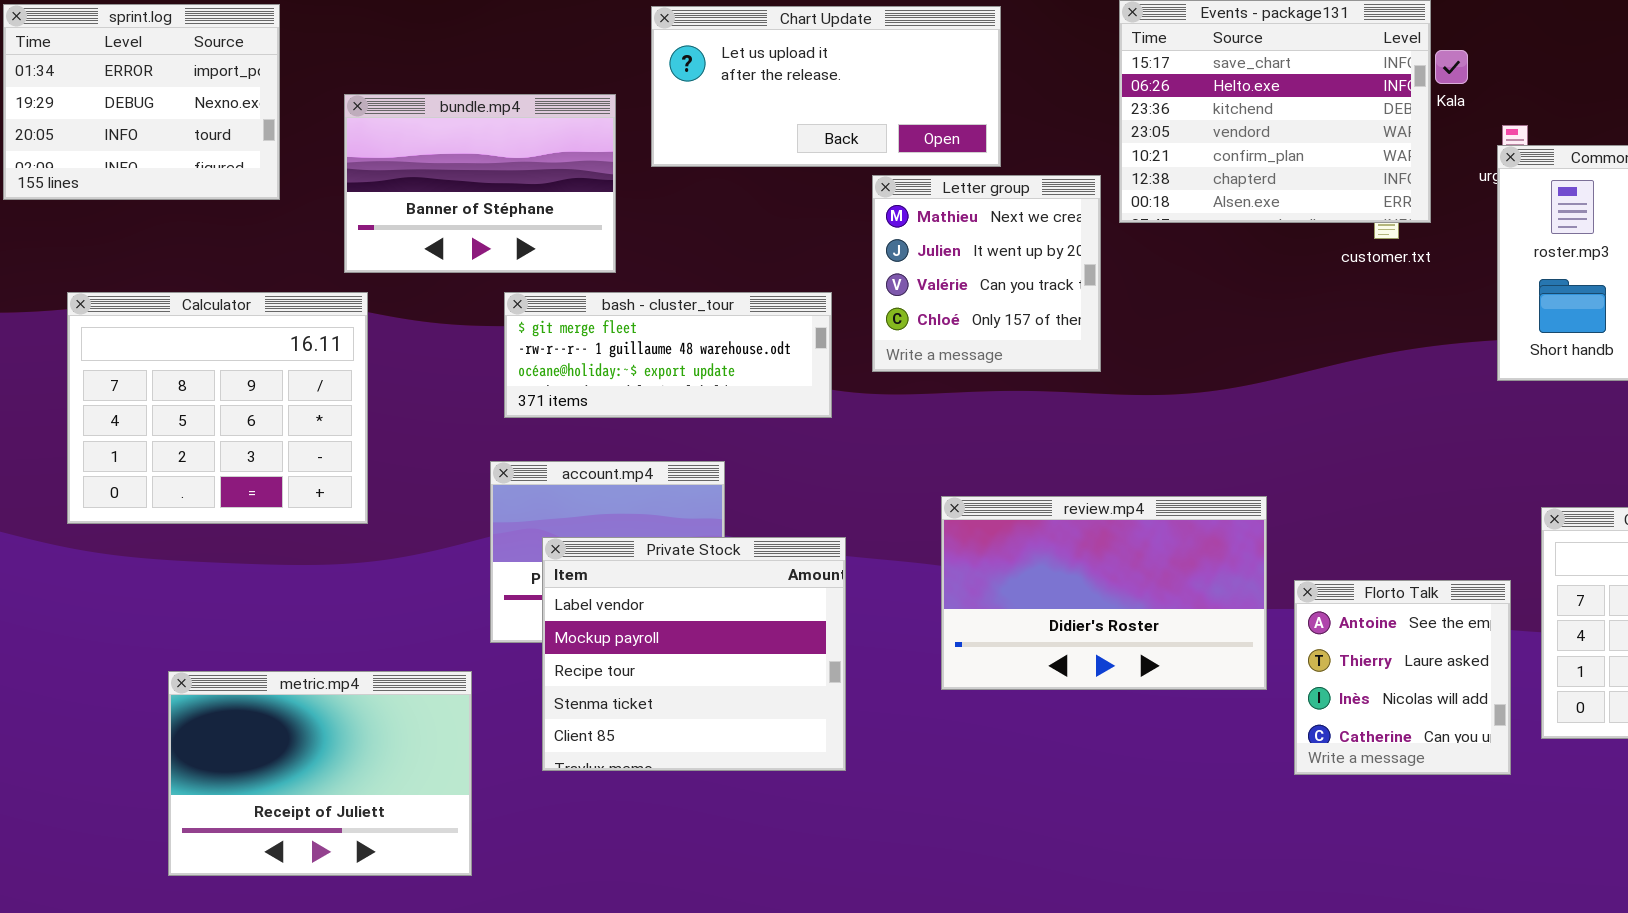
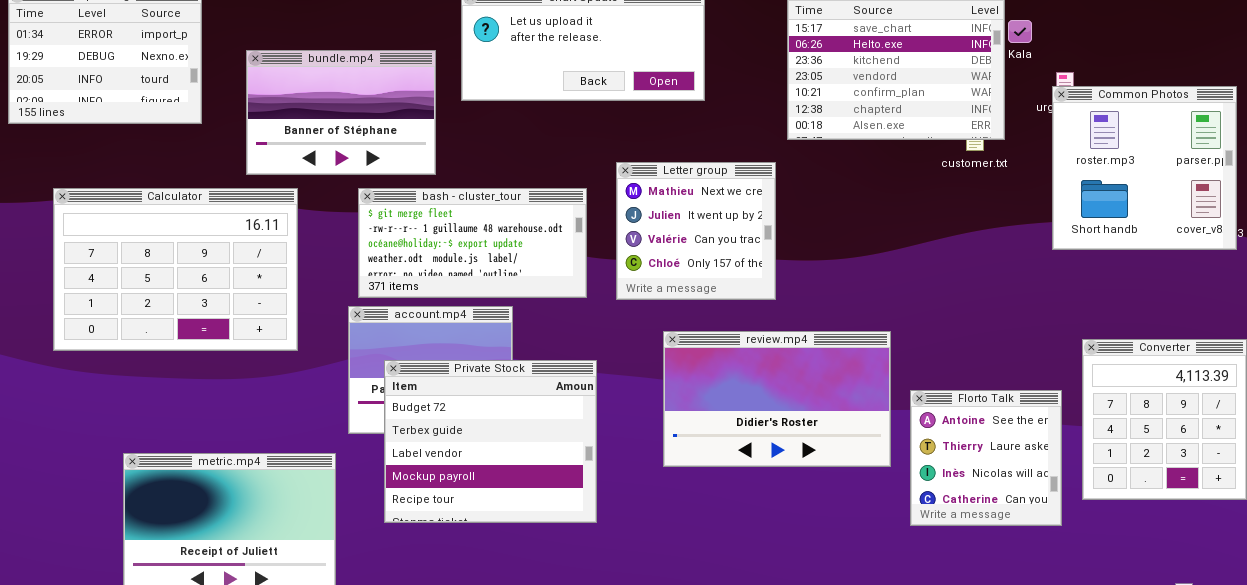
Letter group: [872,175,1101,372] -> [616,162,776,300], moved
Calculator: [67,292,368,524] -> [53,188,298,351], resized
bash - cluster_tour: [504,292,832,418] -> [358,188,587,298], resized
Private Stock: [542,537,846,771] -> [384,360,597,523], scrolled up 2 rows

